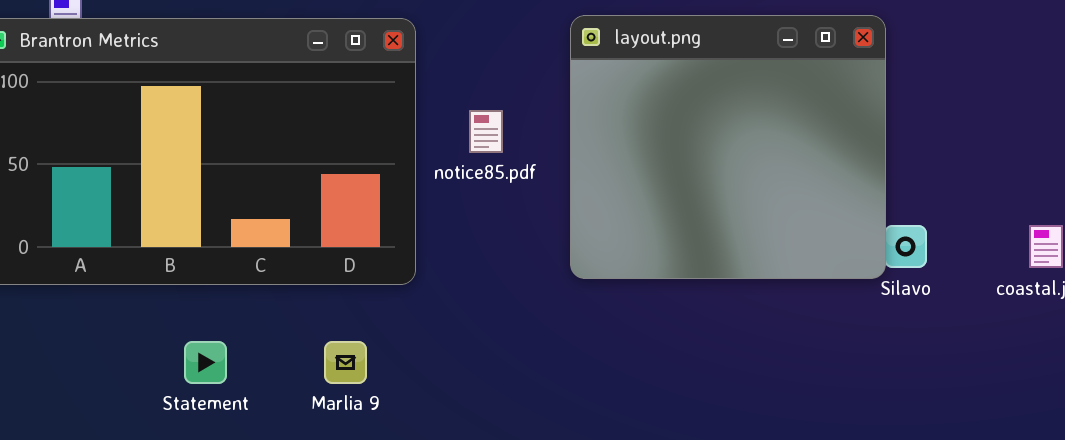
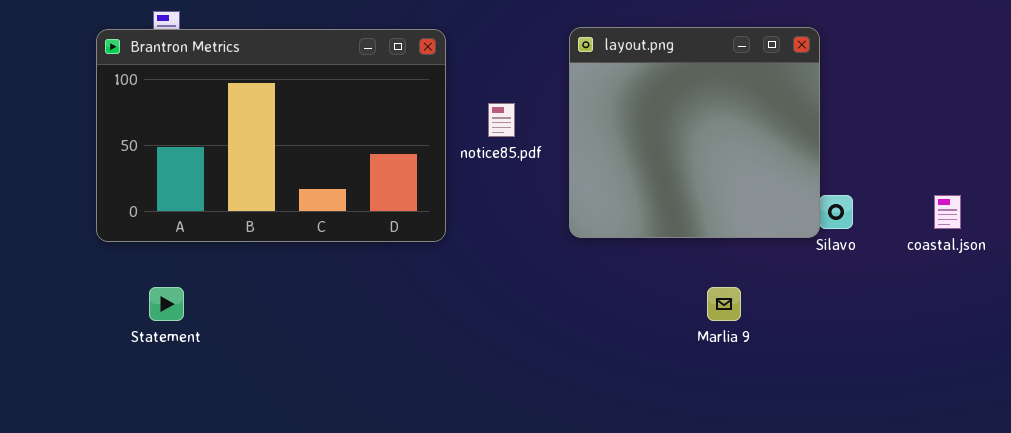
Statement: [184,341,227,384] -> [149,287,184,321], moved
Marlia 9: [324,341,367,384] -> [707,287,741,321], moved

